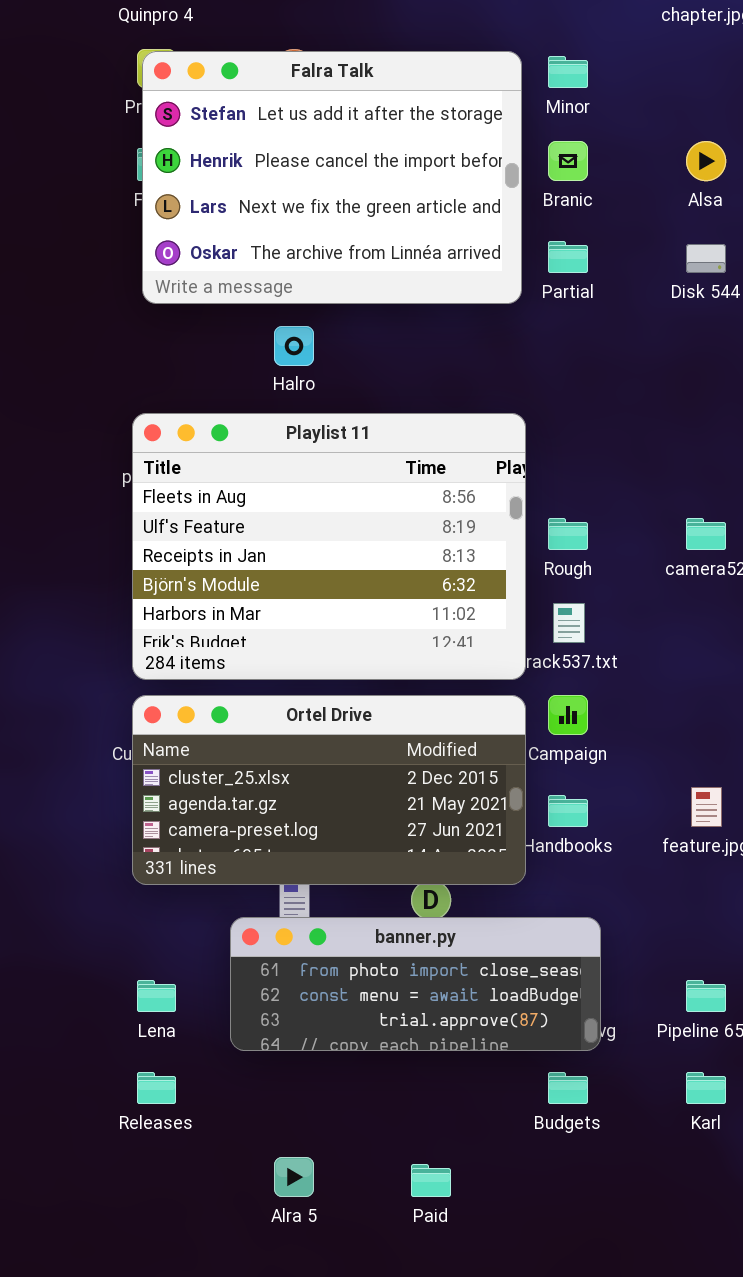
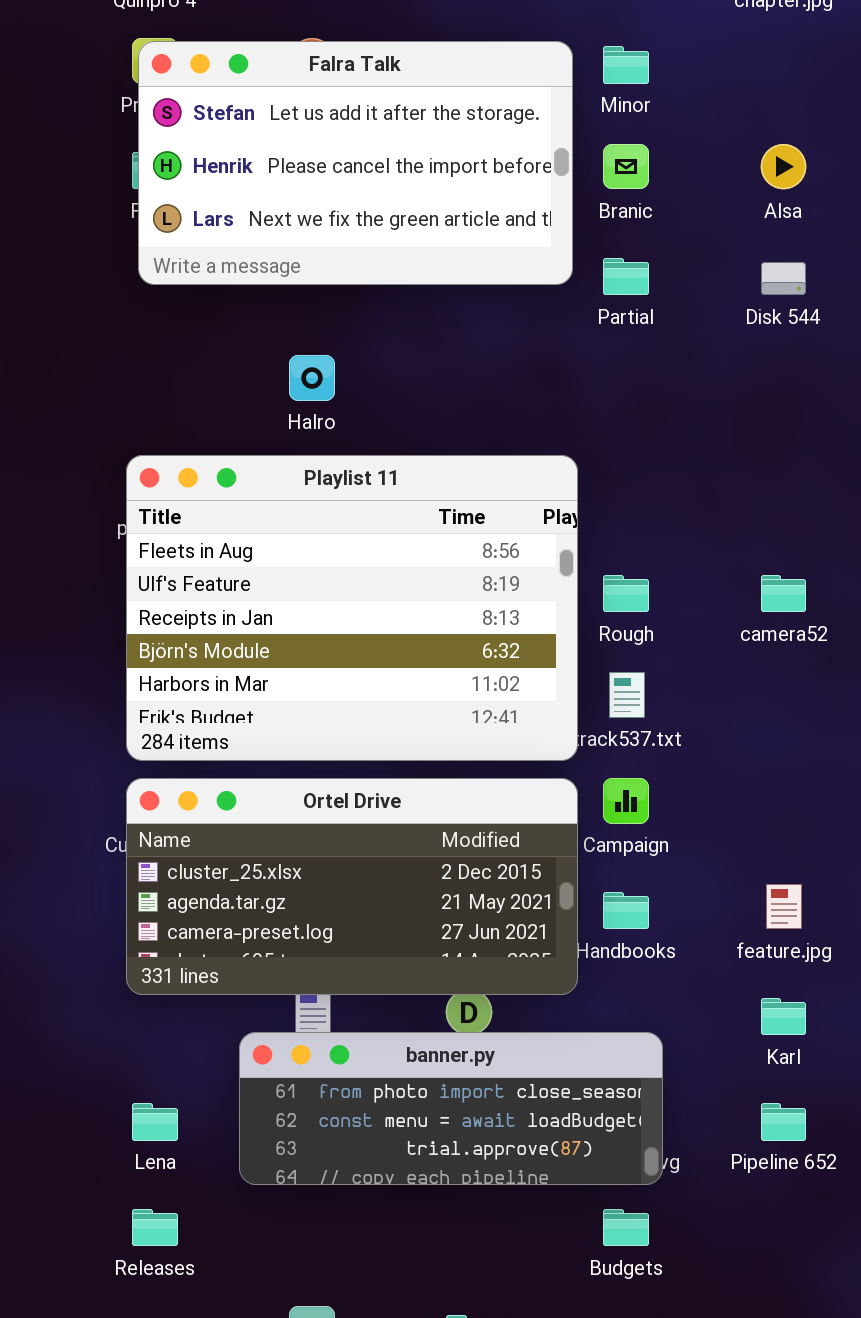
Falra Talk: [142,51,522,304] -> [138,41,573,285], resized
Karl: [686,1072,726,1104] -> [761,998,806,1035], moved

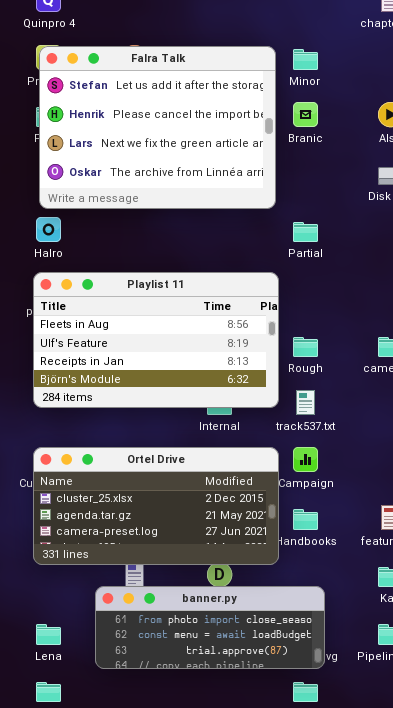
Falra Talk: [138,41,573,285] -> [39,46,276,209], resized
Partial: [603,258,649,295] -> [293,222,318,242], moved
Halro: [289,355,335,401] -> [36,217,61,242], moved
Playlist 11: [126,455,578,761] -> [33,272,279,408], resized

